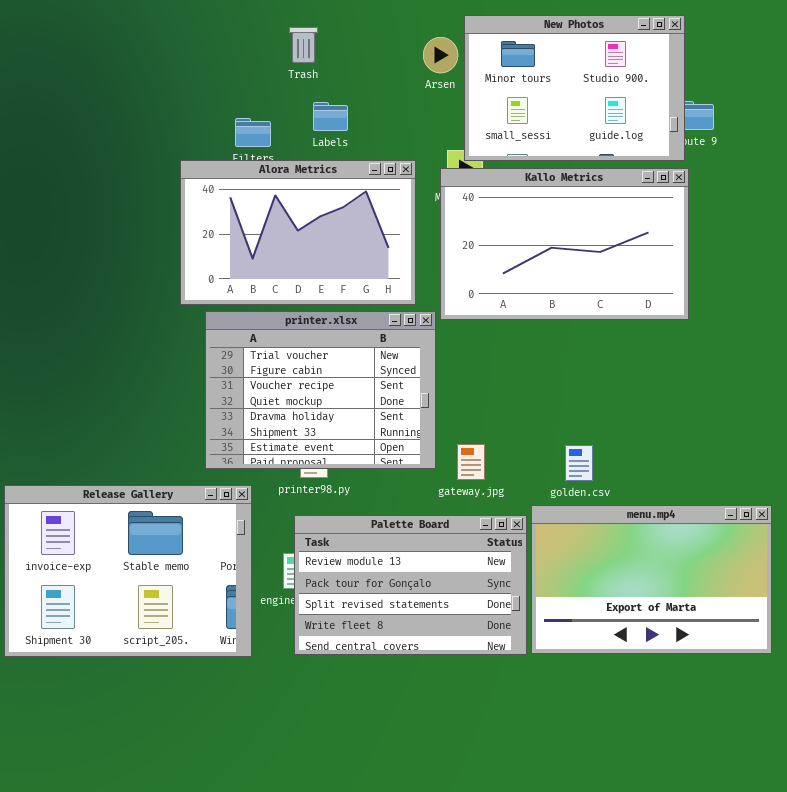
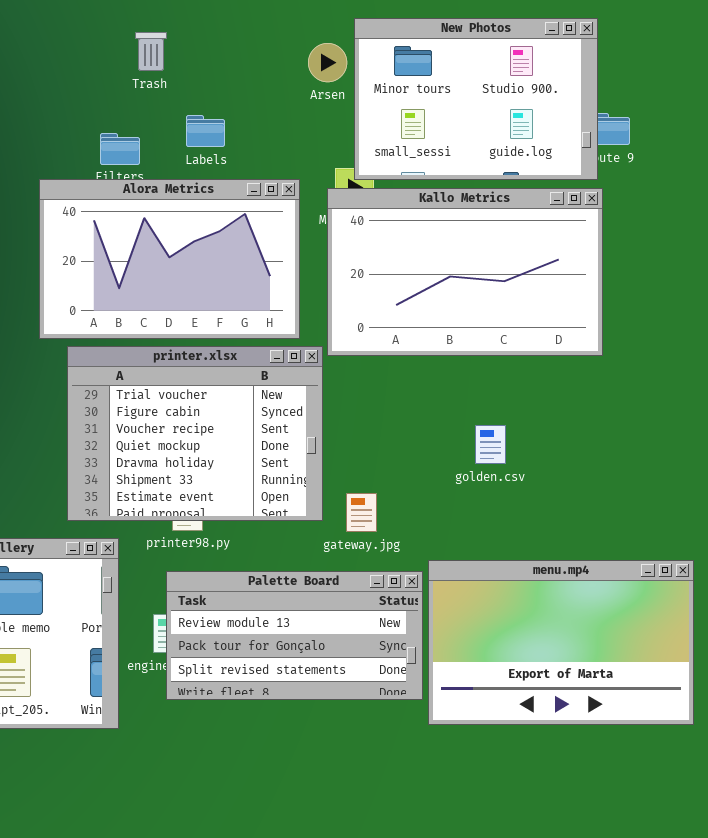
Trash: [289,27,318,63] -> [135,32,167,71], moved
golden.csv: [565,445,593,481] -> [475,425,506,464], moved
Palette Board: [294,515,527,655] -> [166,571,423,700], resized

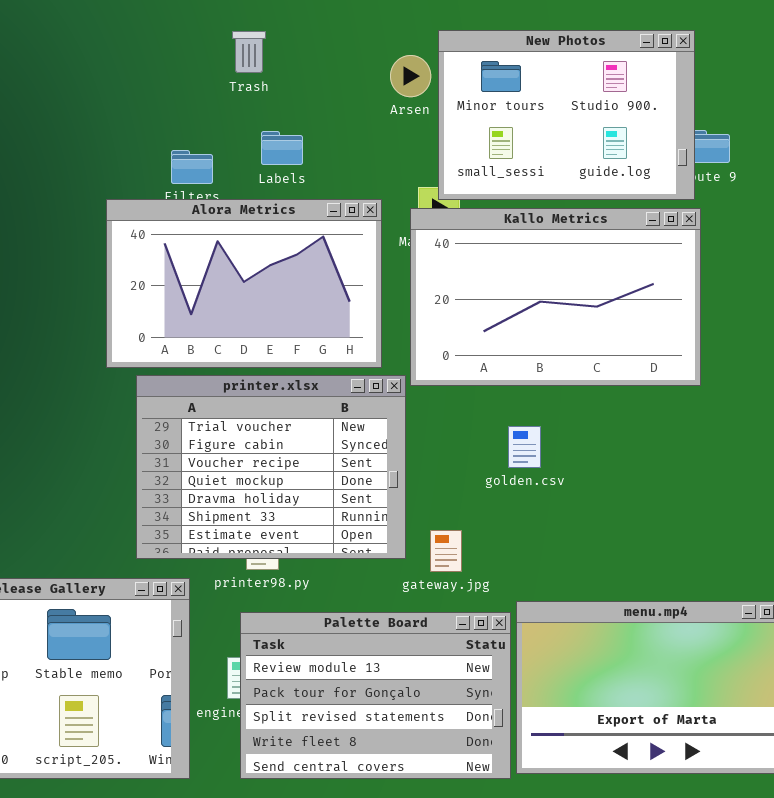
Trash: [135,32,167,71] -> [232,31,266,73], moved
golden.csv: [475,425,506,464] -> [508,426,541,468], moved
Palette Board: [166,571,423,700] -> [240,612,511,779], resized

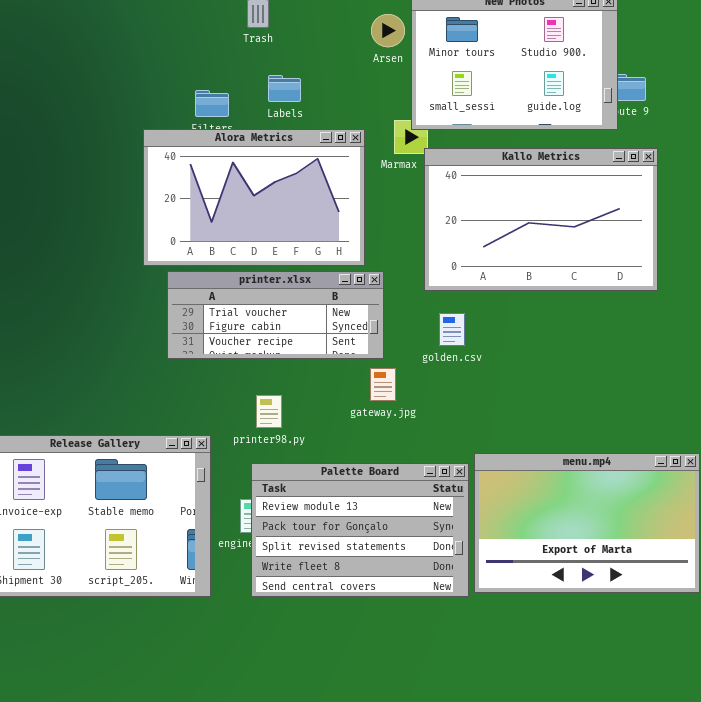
Kallo Metrics: [410,208,701,386] -> [424,148,658,291], moved
printer.xlsx: [136,375,406,559] -> [167,271,384,359], resized
golden.csv: [508,426,541,468] -> [439,313,465,346], moved
gateway.jpg: [430,530,462,572] -> [370,368,396,401], moved

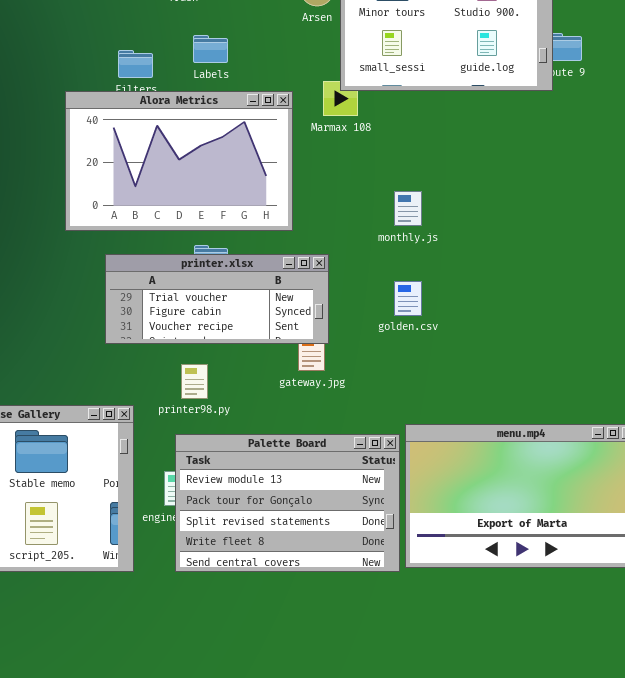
Kallo Metrics: [424,148,658,291] -> none, closed
printer.xlsx: [167,271,384,359] -> [105,254,329,344], moved
golden.csv: [439,313,465,346] -> [394,281,422,316], moved

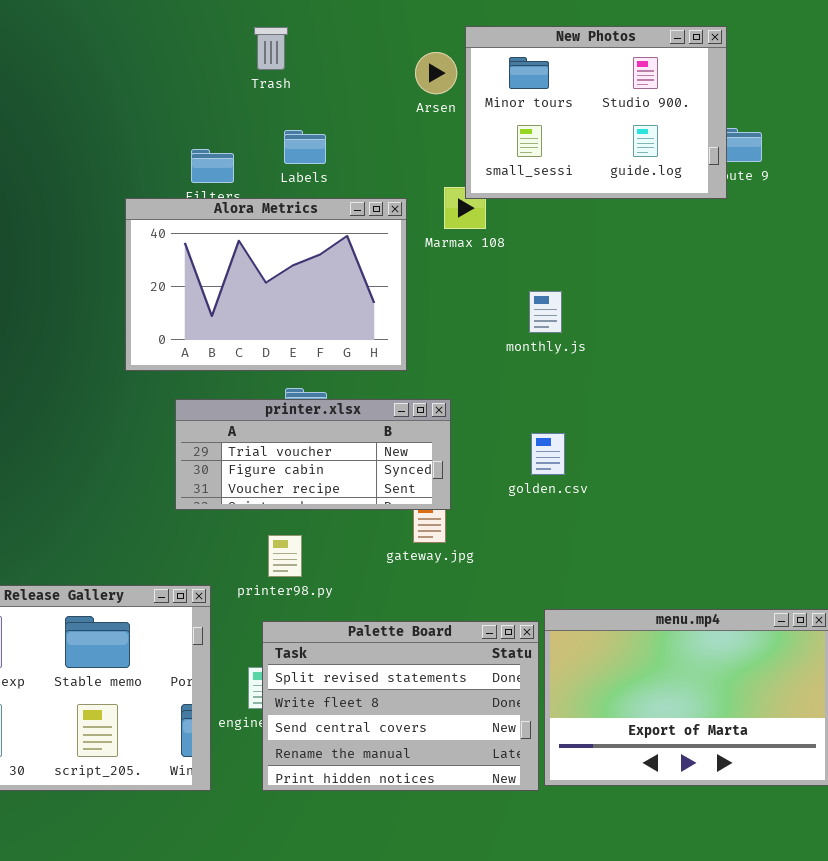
monthly.js: [394,191,422,226] -> [529,291,562,333], moved
Palette Board: [175,434,400,572] -> [262,621,539,791], scrolled down 2 rows

